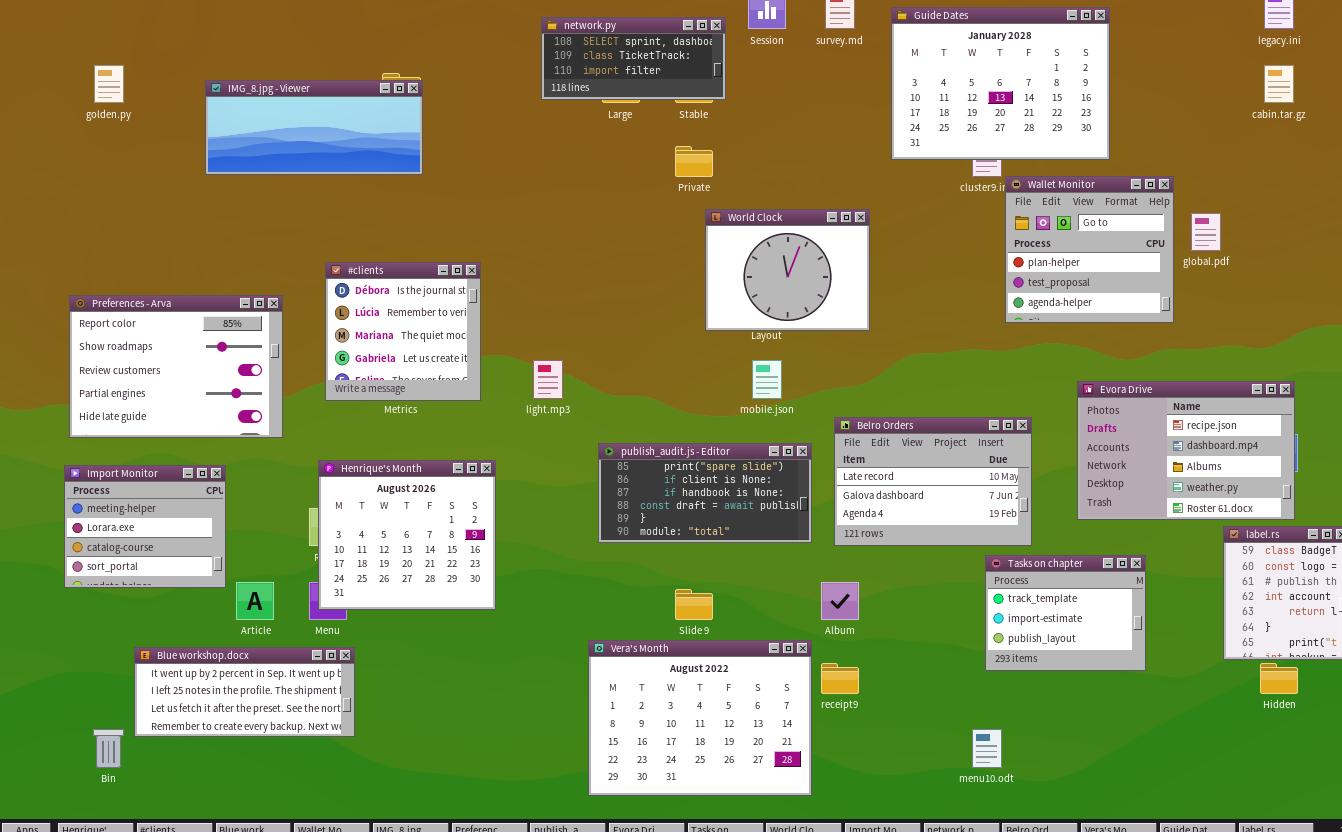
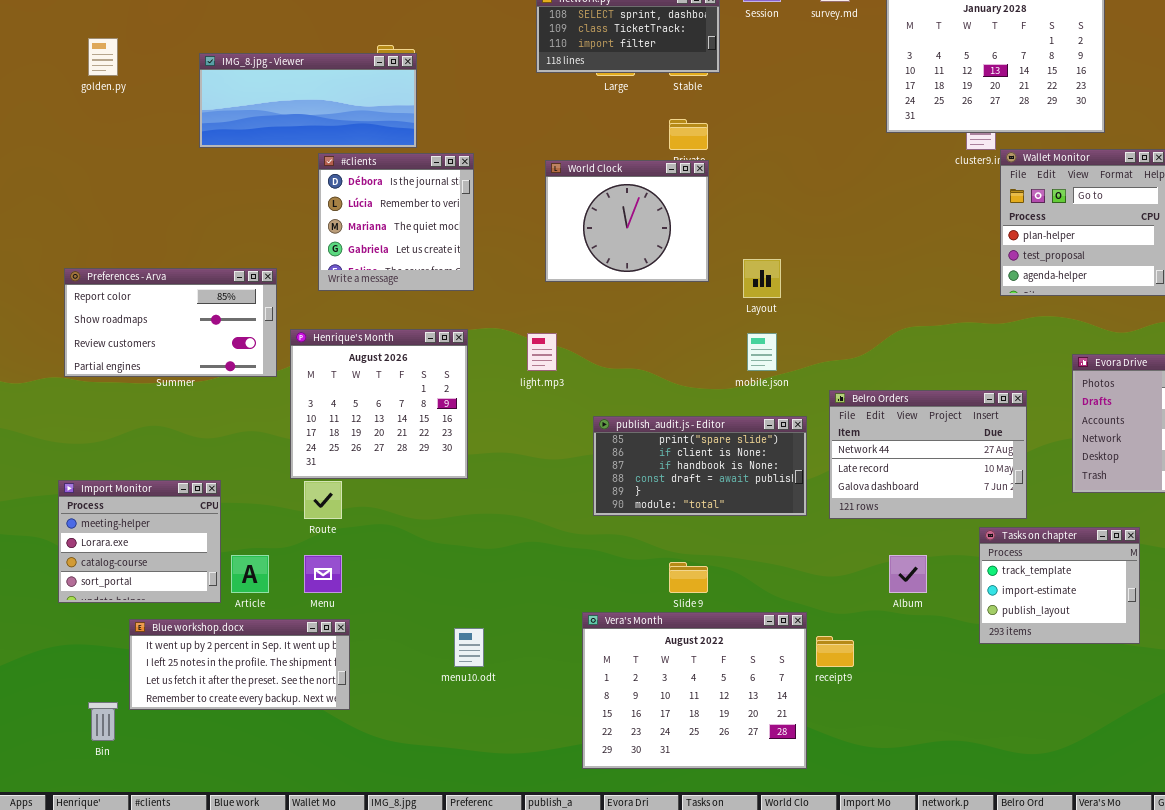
World Clock: [705,209,870,331] -> [545,160,709,282], moved
#clients: [325,262,481,401] -> [318,153,474,291], moved
Preferences - Arva: [69,295,283,438] -> [64,268,277,377], resized
Belro Orders: [834,417,1032,546] -> [829,390,1027,519], scrolled up 1 row
Henrique's Month: [318,460,496,610] -> [290,329,468,479], moved
Import Monitor: [64,465,226,588] -> [58,480,221,603], moved
Album: [821,582,859,620] -> [889,555,927,593], moved
menu10.odt: [972,729,1002,768] -> [454,628,484,667], moved

